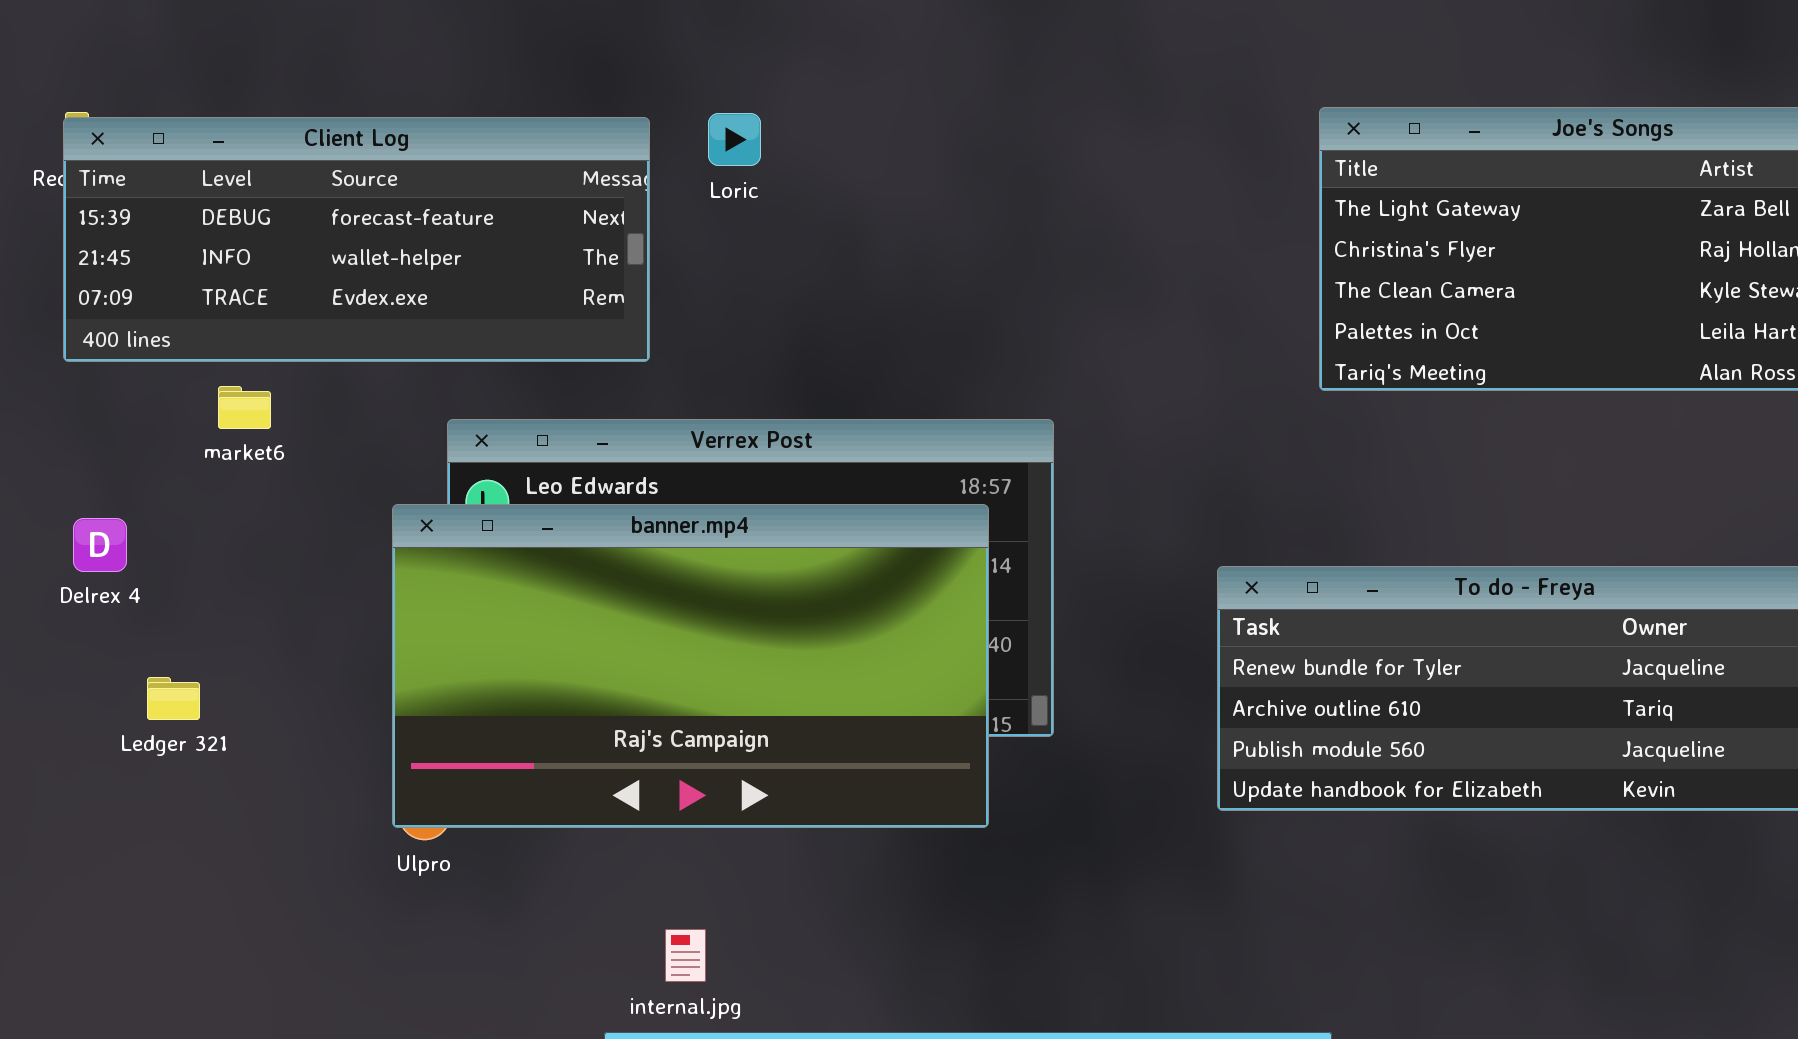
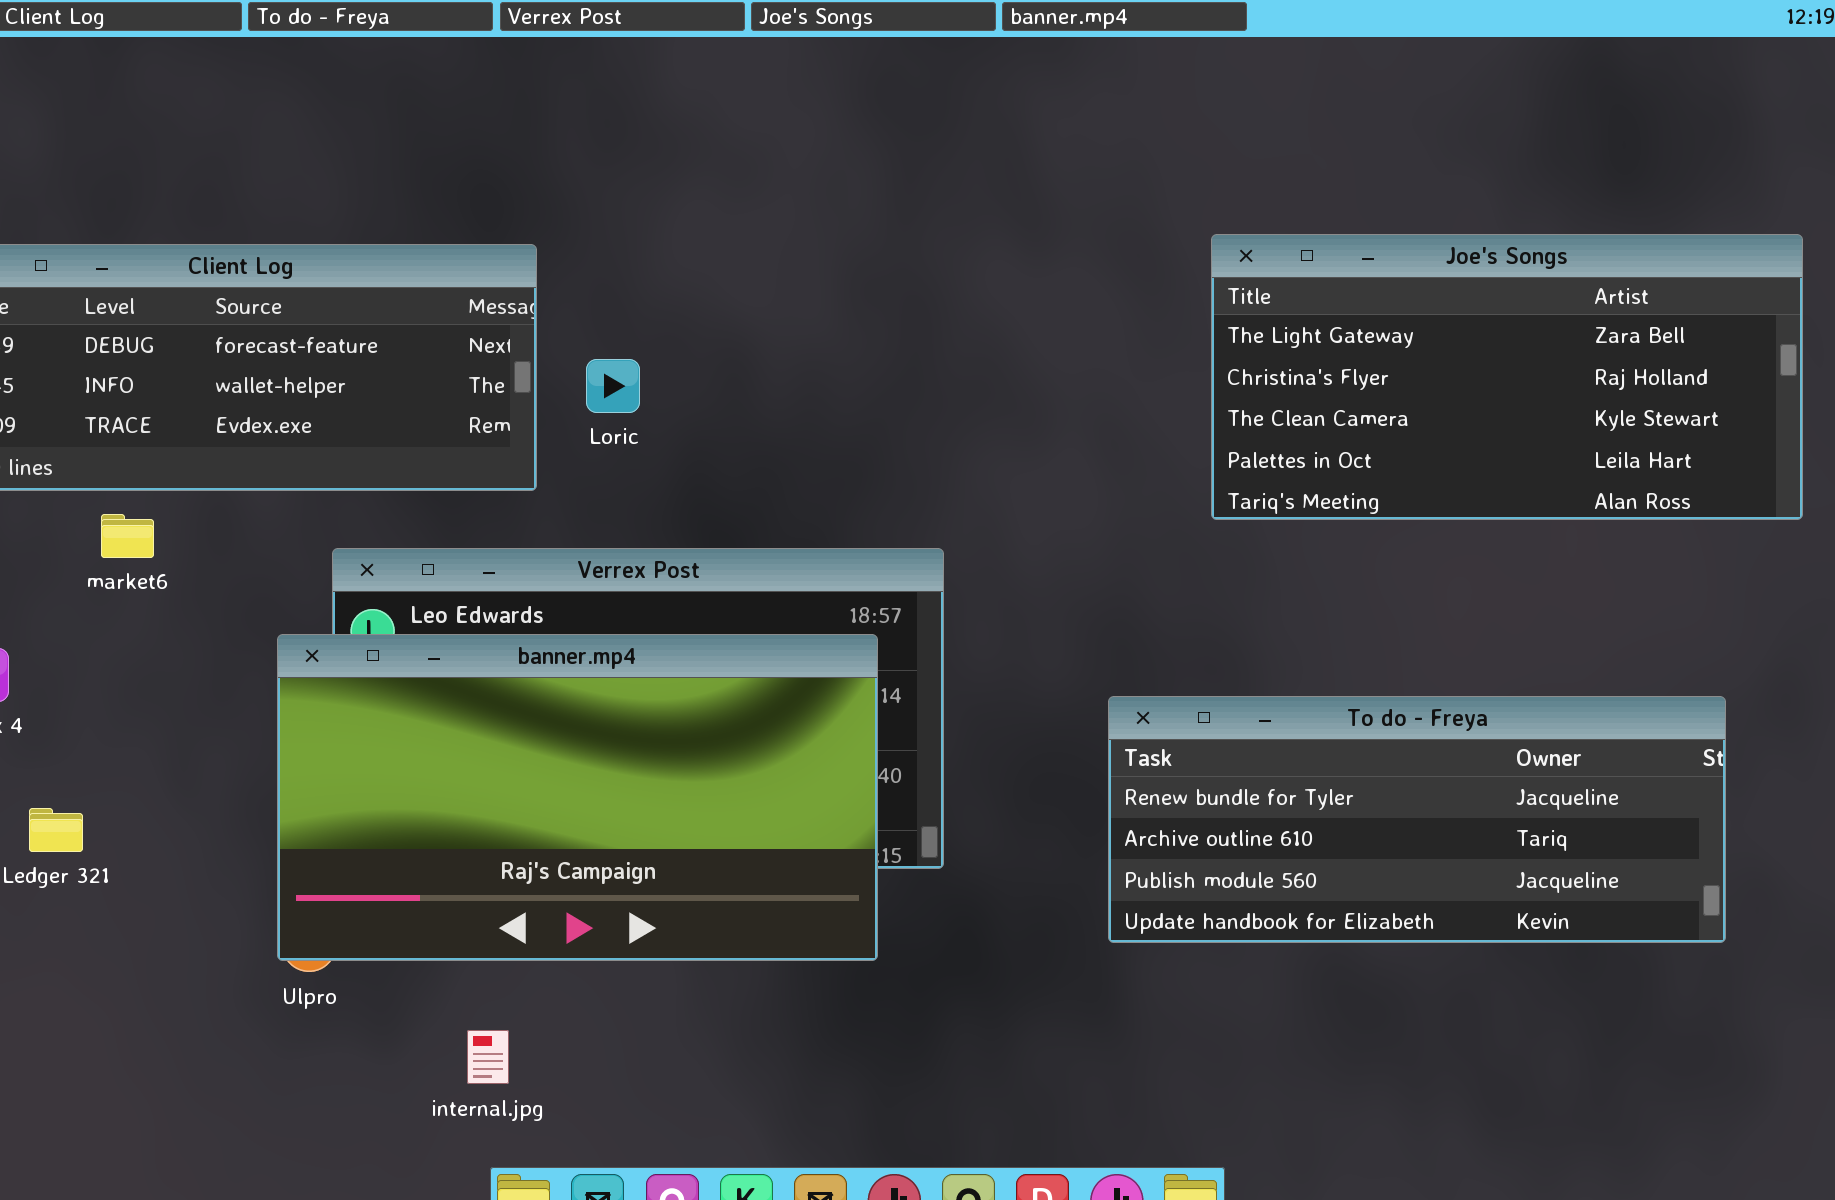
Loric: [708,113,761,166] -> [586,359,640,413], moved
internal.jpg: [665,929,706,982] -> [467,1030,509,1084], moved

